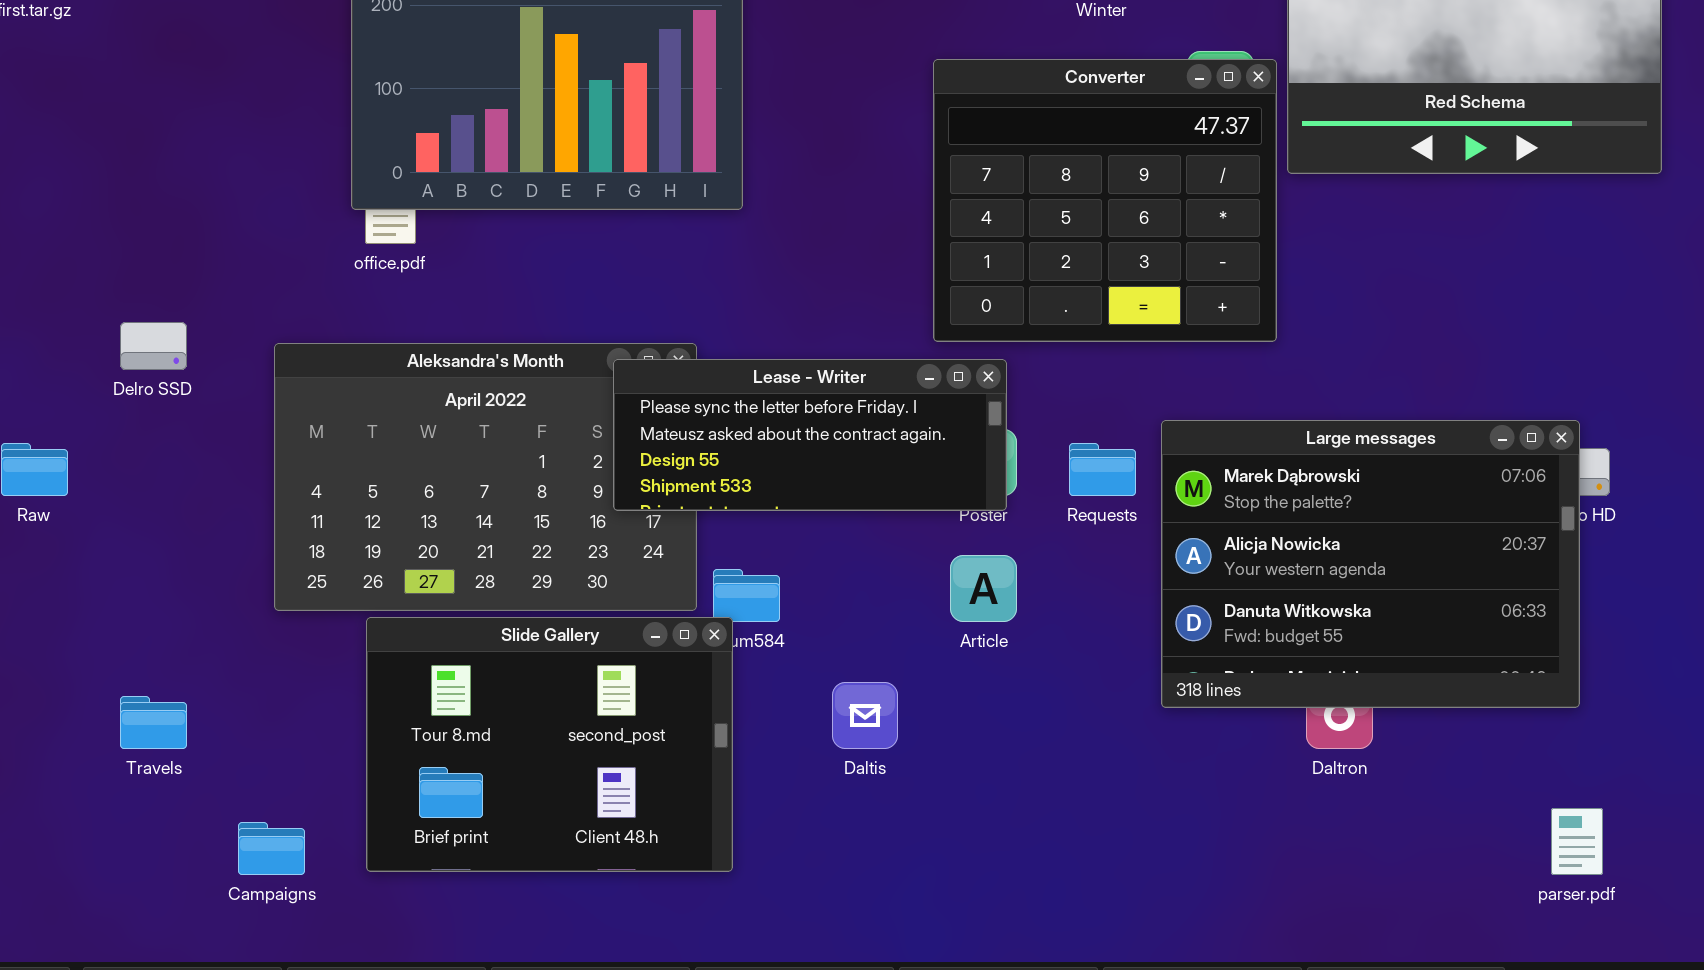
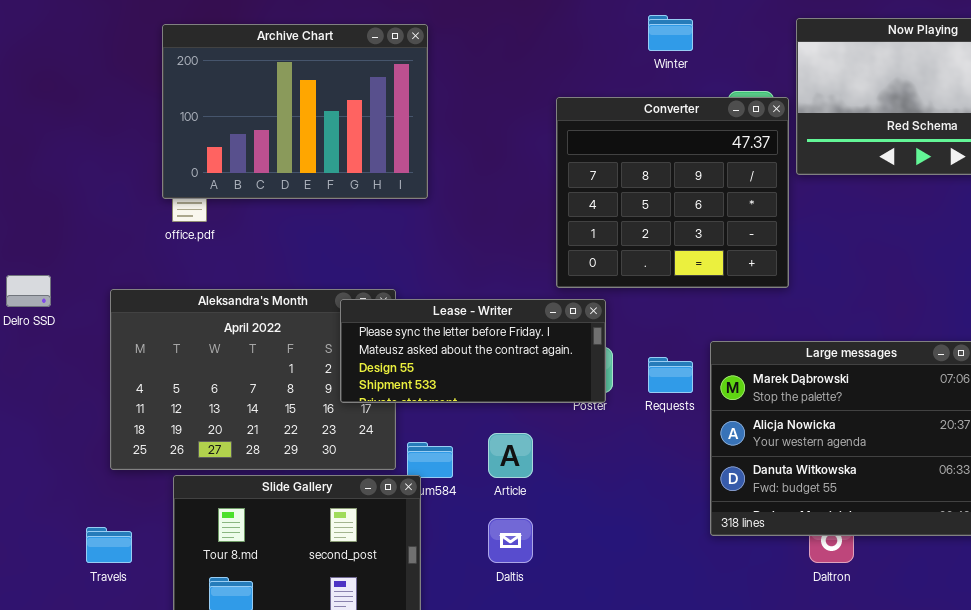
Article: [950,555,1017,622] -> [488,433,533,478], moved
Travels: [120,696,187,749] -> [86,527,132,563], moved

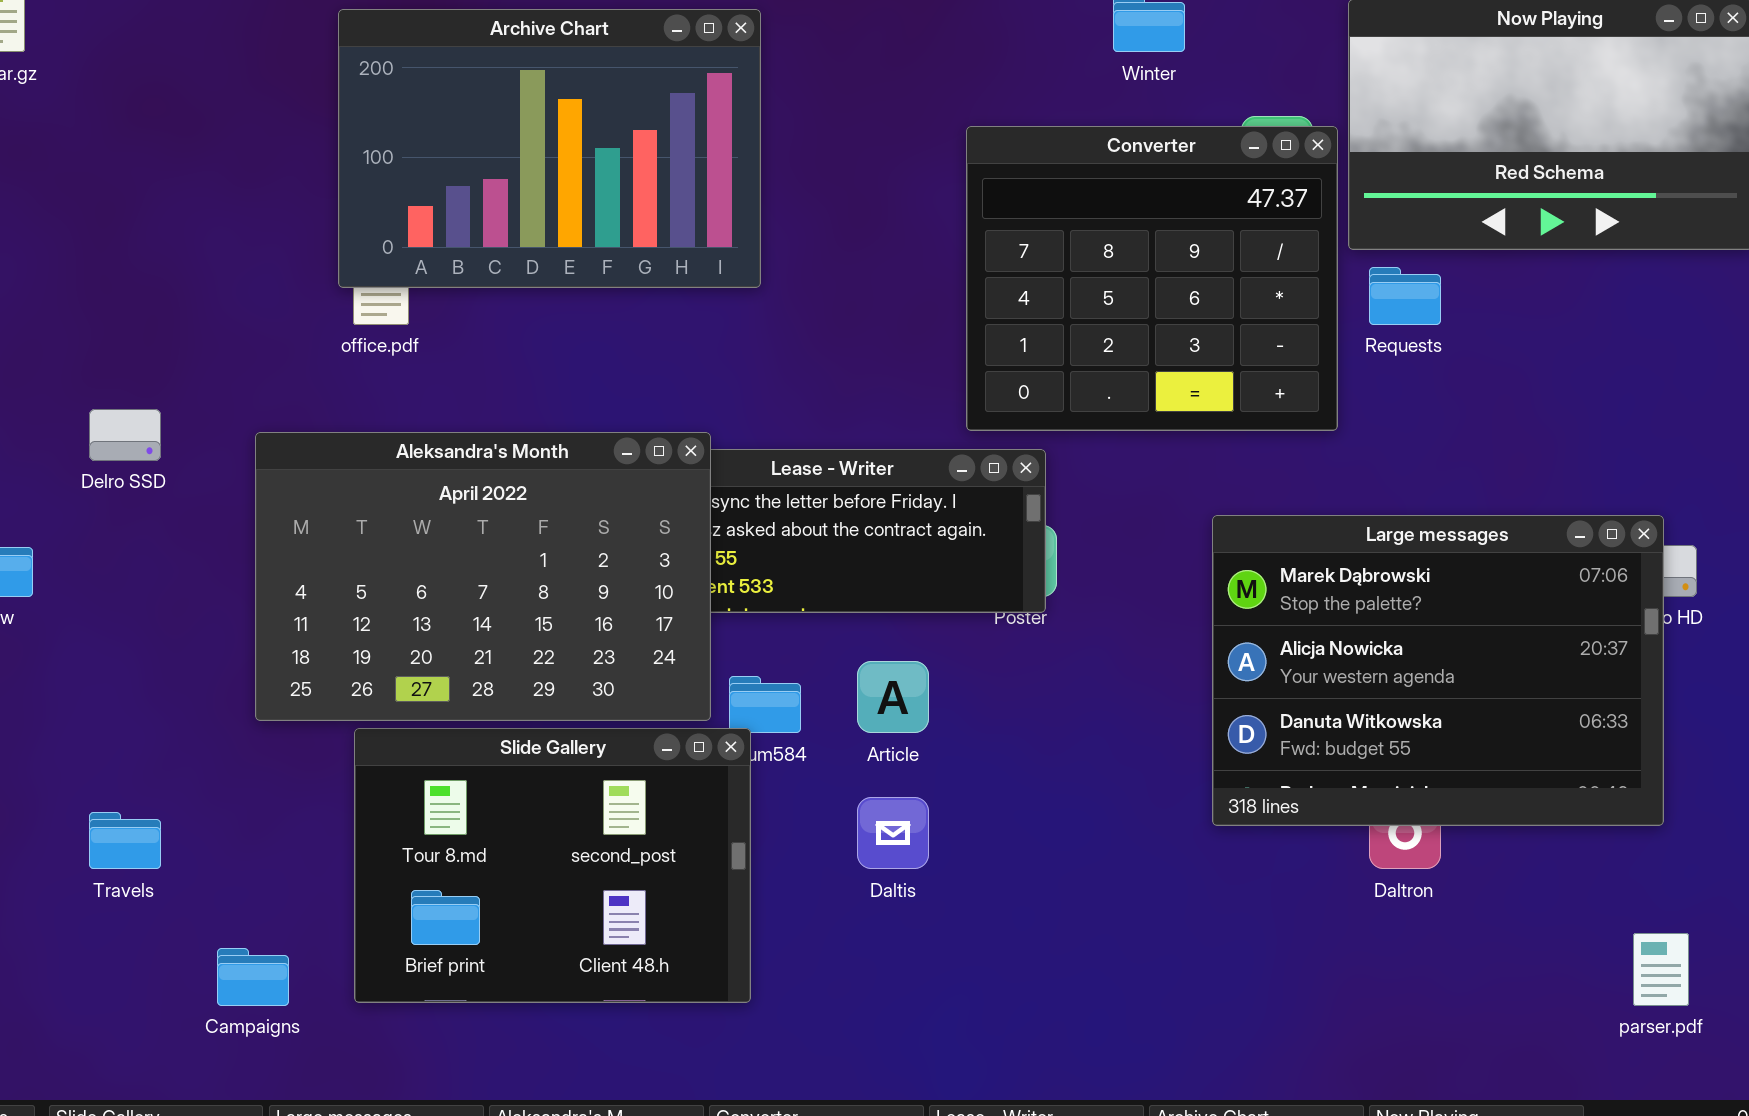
Aleksandra's Month: [110,289,396,470] -> [255,432,711,721], raised
Requests: [648,357,693,393] -> [1369,267,1441,325], moved
Travels: [86,527,132,563] -> [89,812,161,869], moved

